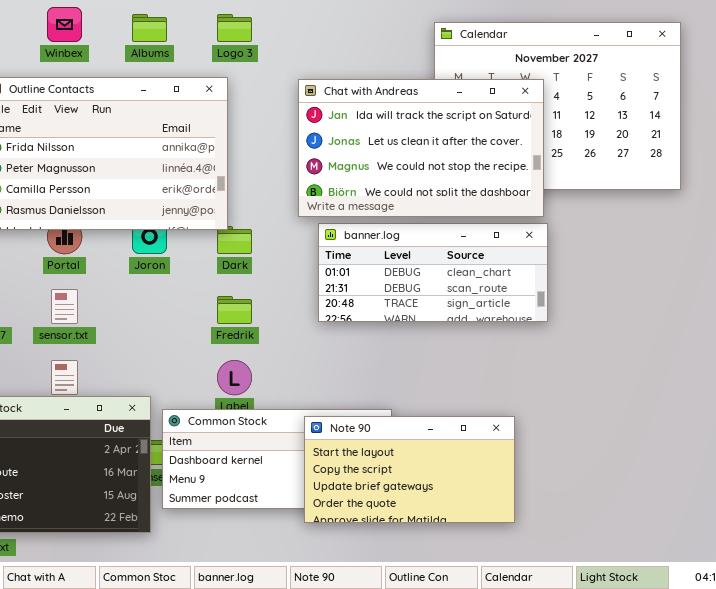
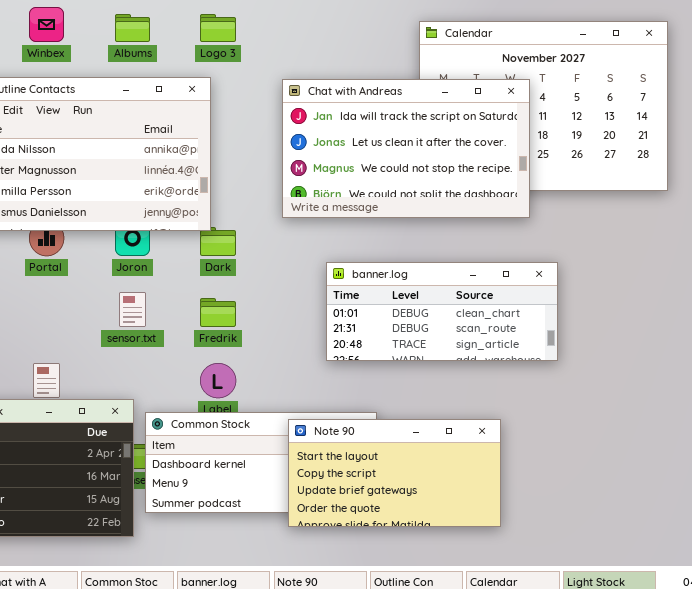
banner.log: [318,223,548,322] -> [326,262,558,361], moved
sensor.txt: [51,289,78,324] -> [119,292,146,327], moved

